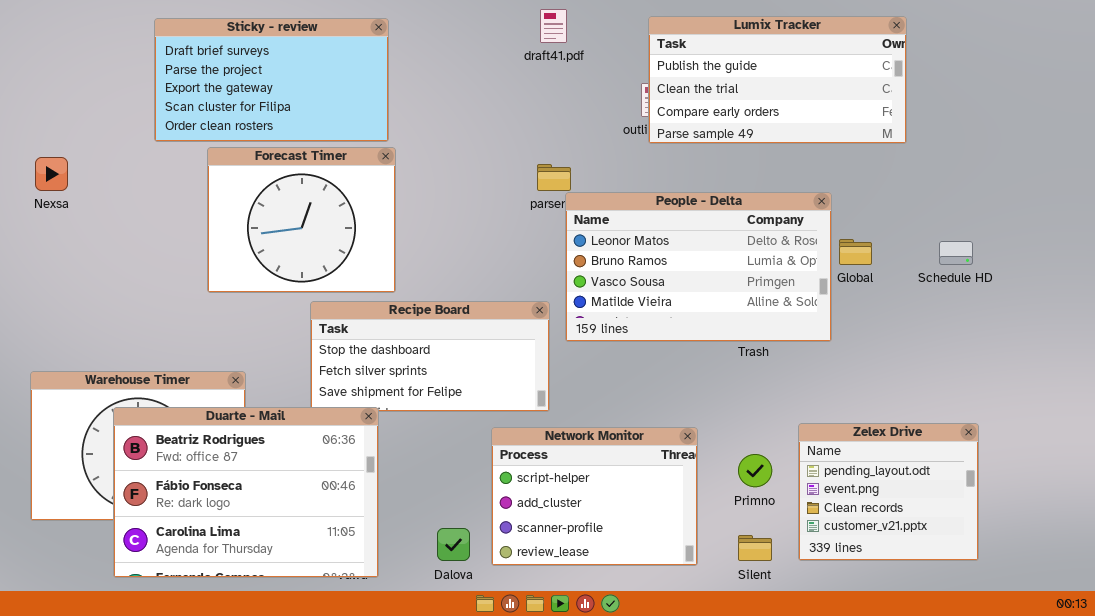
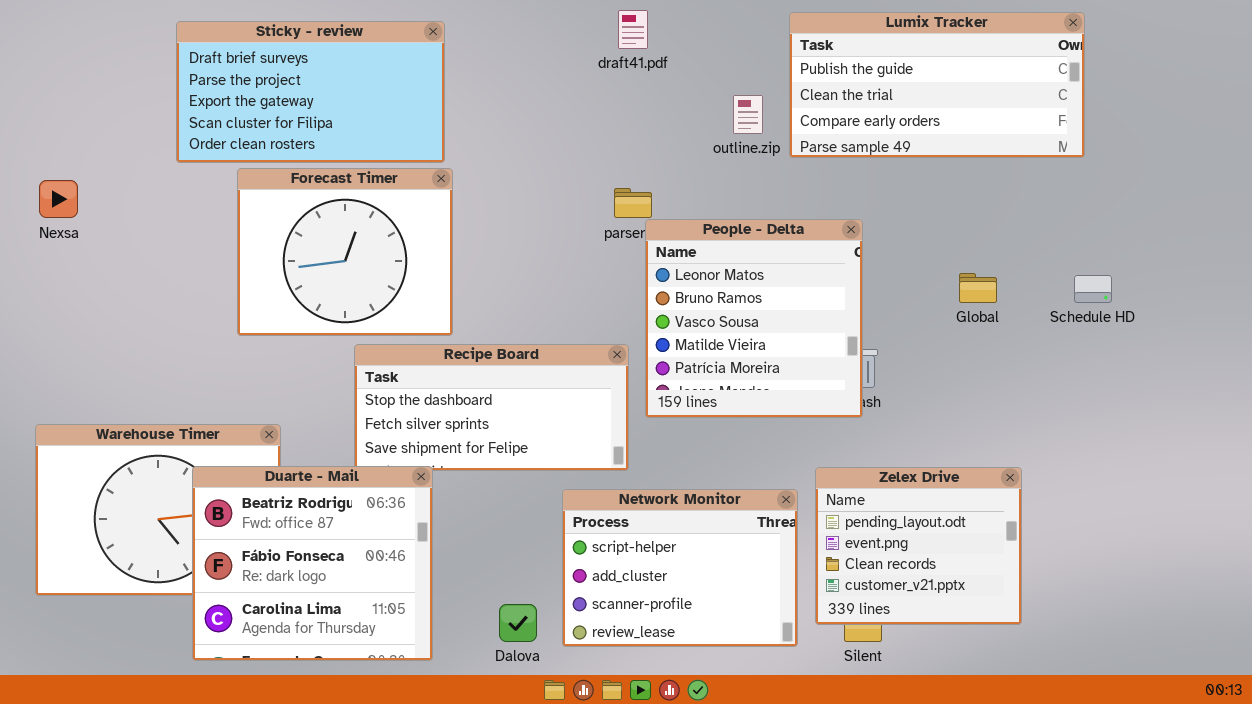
Lumix Tracker: [648,16,907,144] -> [789,12,1085,158], moved
People - Delta: [565,192,832,342] -> [645,219,863,418], resized
Duarte - Mail: [113,407,379,578] -> [192,466,433,661], resized
Zelex Drive: [798,423,979,561] -> [815,467,1022,625], moved

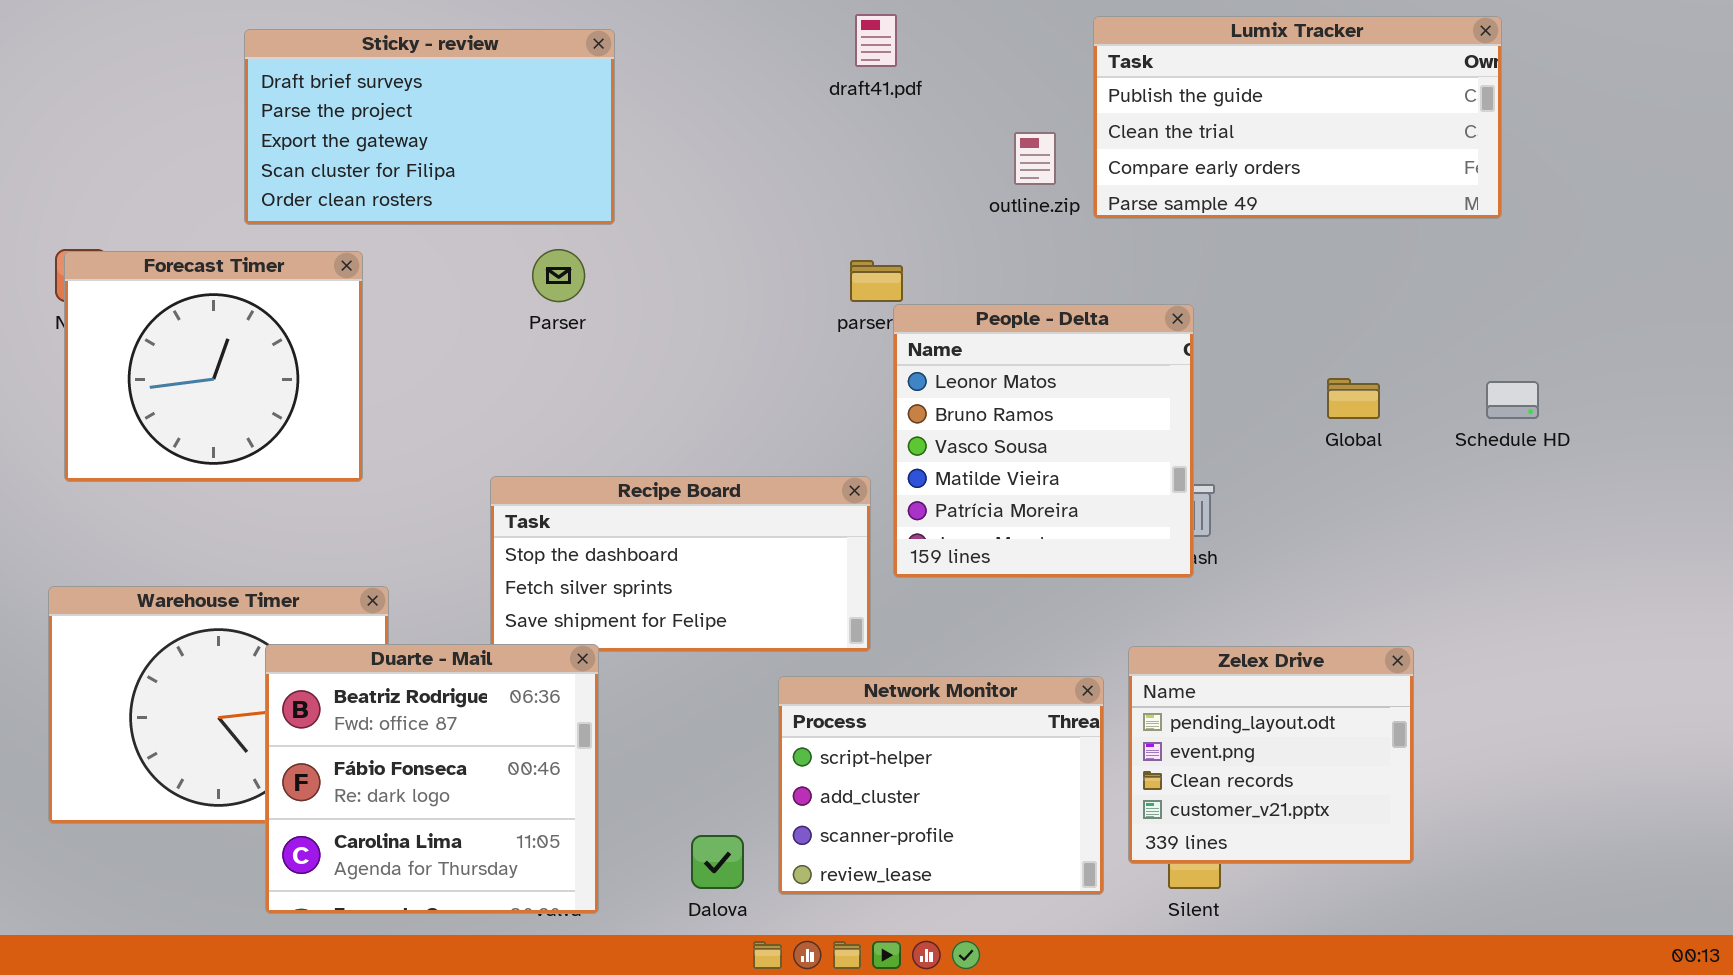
Forecast Timer: [237,168,453,336] -> [64,251,363,482], moved

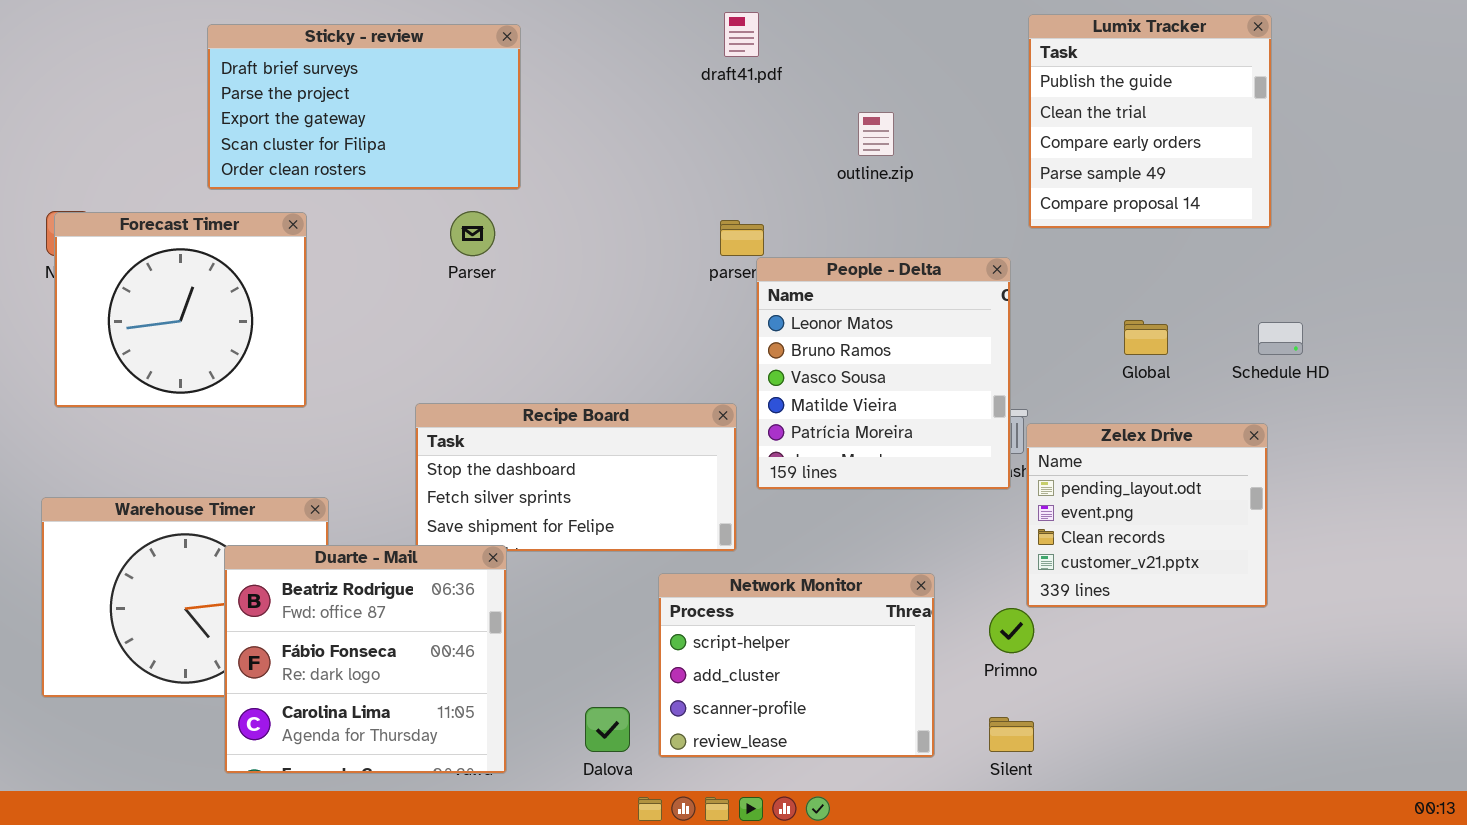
Lumix Tracker: [1093,16,1502,219] -> [1028,14,1272,229], resized
Zelex Drive: [1128,646,1414,864] -> [1026,423,1268,608], moved

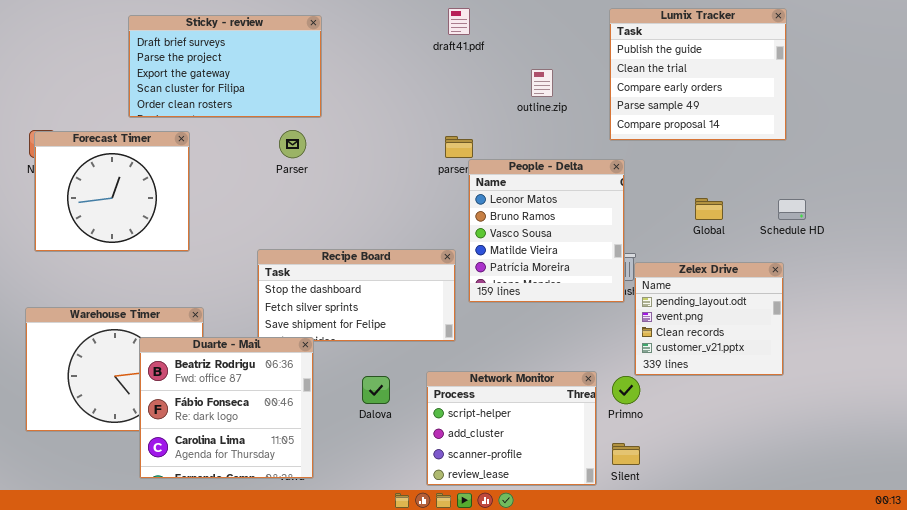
Lumix Tracker: [1028,14,1272,229] -> [609,8,787,141], resized
Network Monitor: [658,573,935,758] -> [426,371,597,486], moved
Dalova: [585,707,630,752] -> [362,376,390,404], moved

